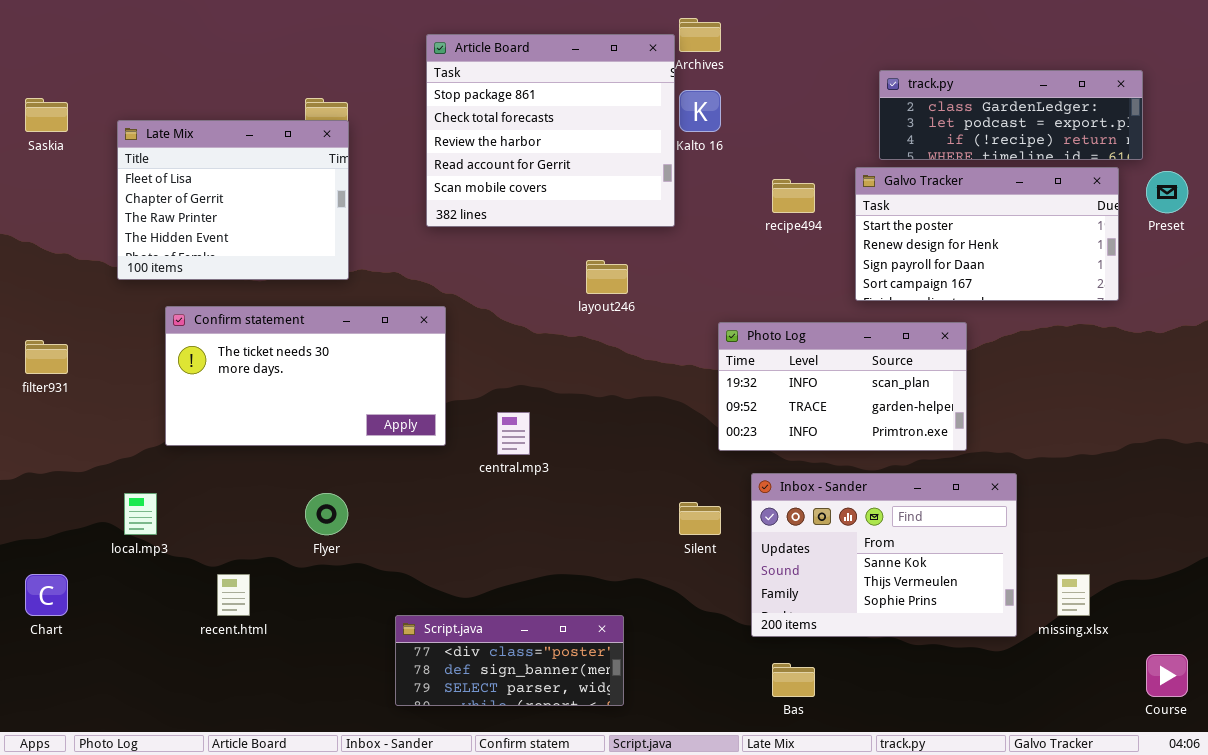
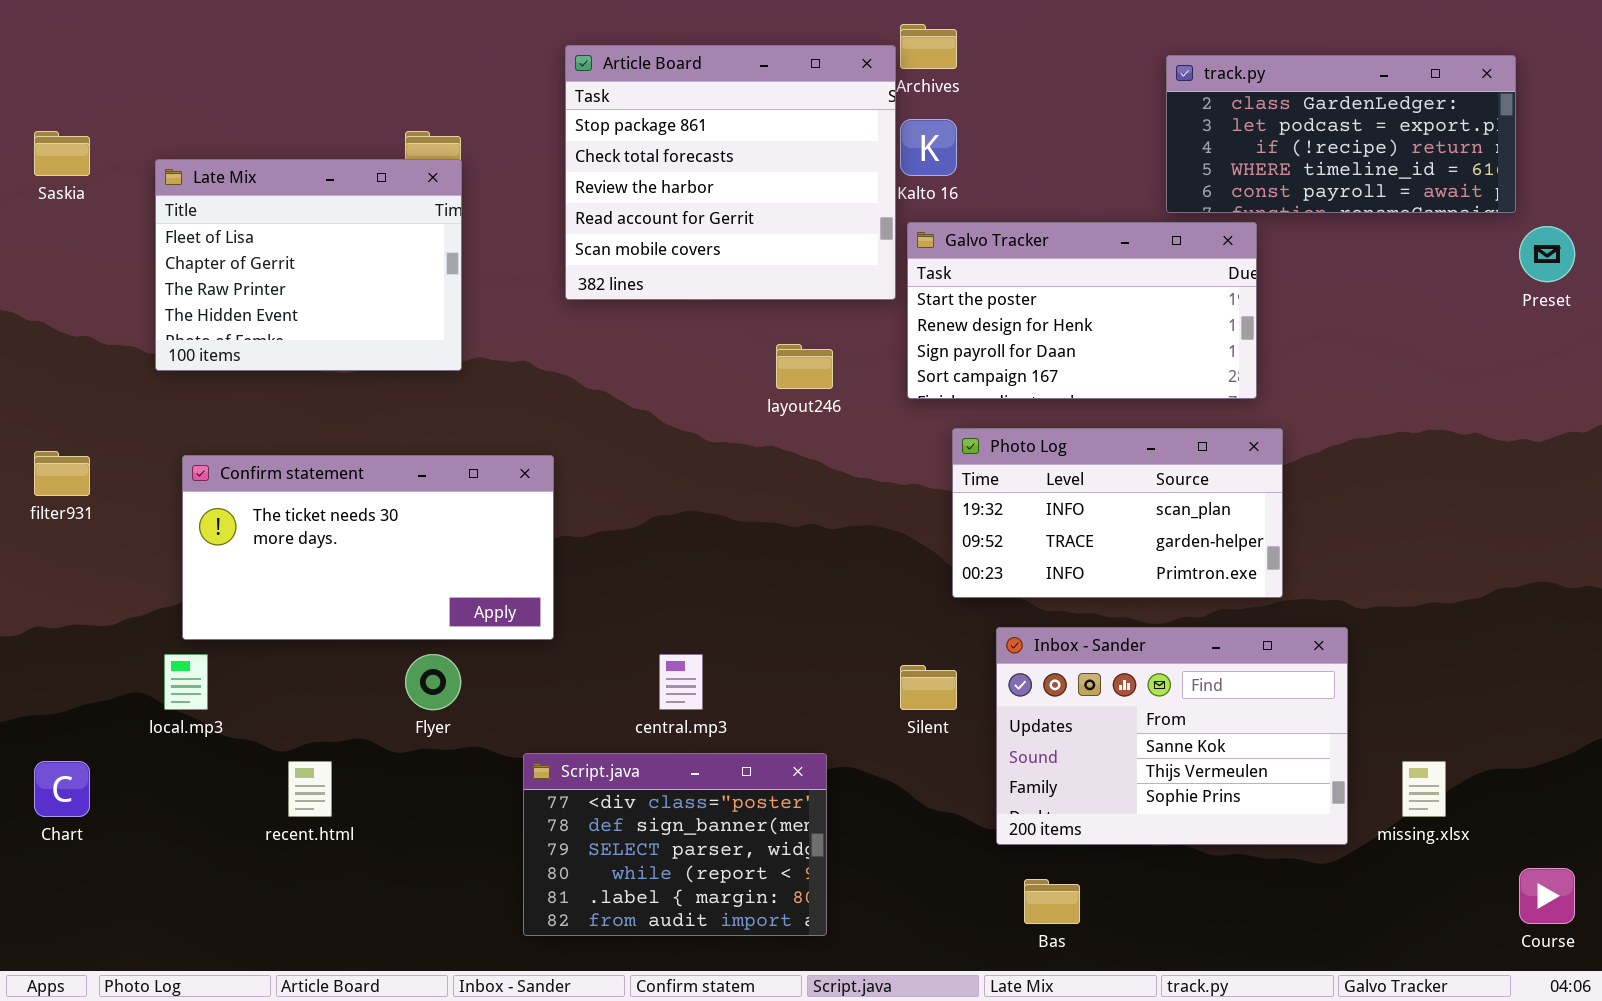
track.py: [879,70,1143,160] -> [1166,55,1516,213], resized
Galvo Tracker: [855,167,1119,301] -> [907,222,1257,399], moved
Confirm statement: [165,306,446,446] -> [182,455,554,640], moved
central.mp3: [497,412,530,455] -> [659,654,703,710], moved
Script.java: [395,615,624,706] -> [523,753,827,936], resized

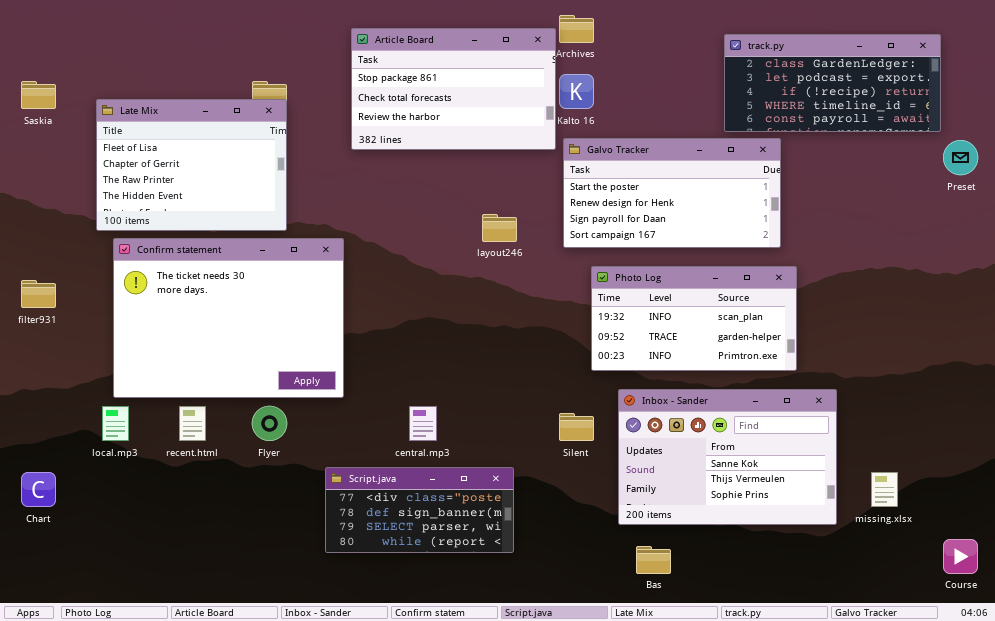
Article Board: [565,45,896,300] -> [351,28,556,150], resized
Confirm statement: [182,455,554,640] -> [113,238,344,398], resized
Script.java: [523,753,827,936] -> [325,467,514,553], resized
recent.html: [288,761,332,817] -> [179,406,206,441], moved

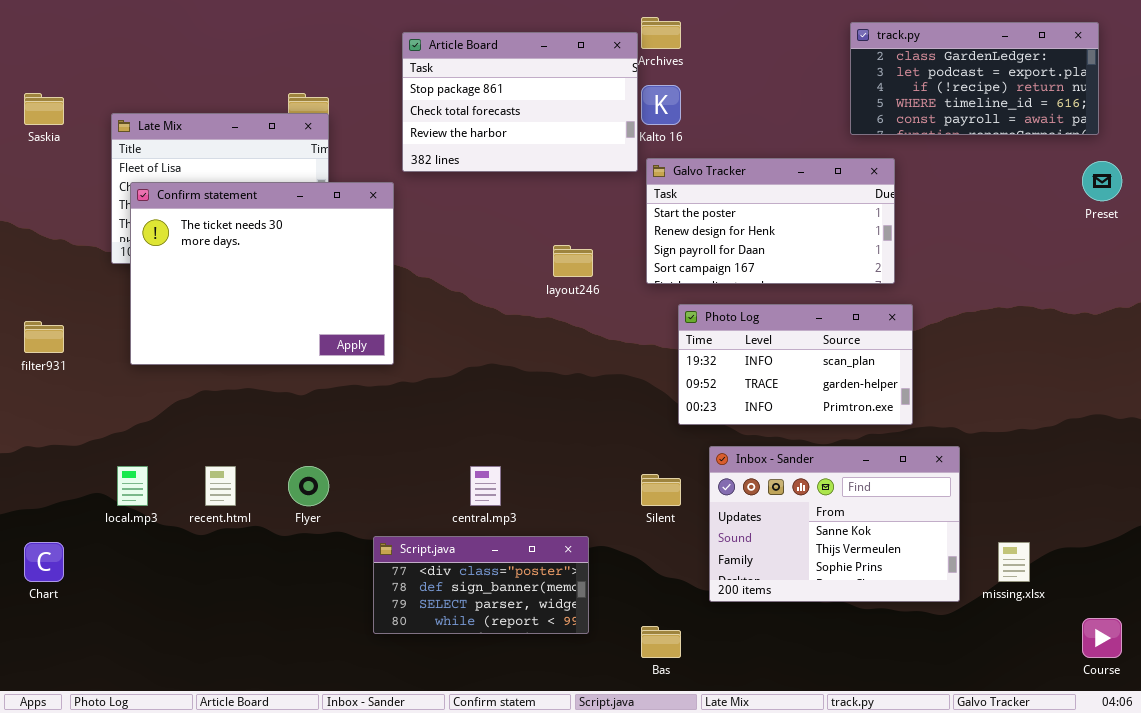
track.py: [724,34,941,132] -> [850,22,1099,135], moved
Confirm statement: [113,238,344,398] -> [130,182,394,365], moved
Bas: [636,546,671,574] -> [641,626,681,658], moved

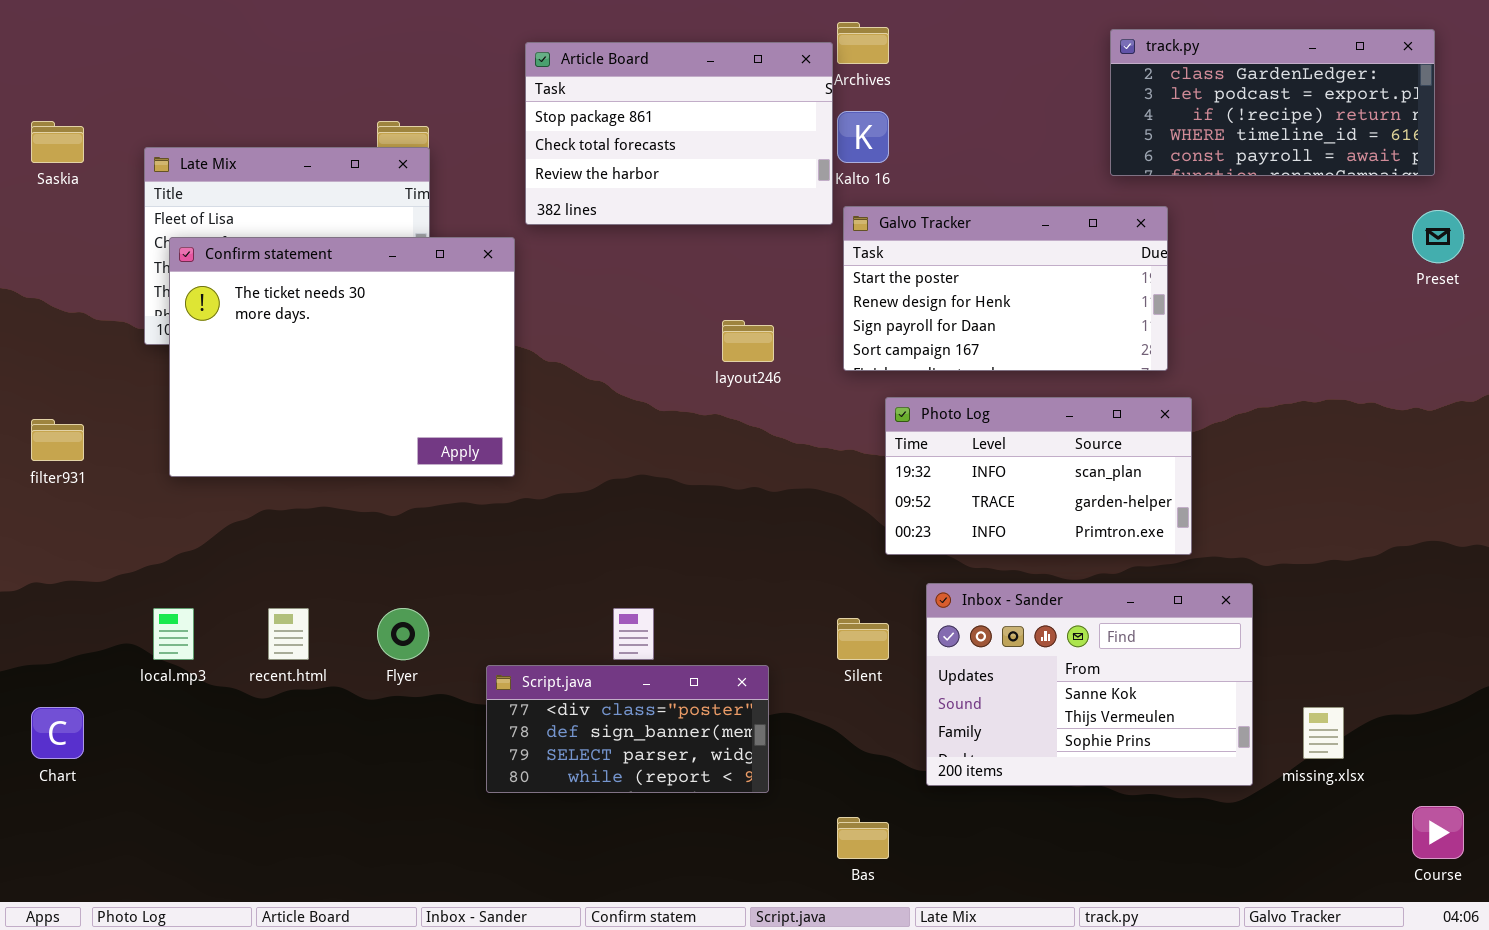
Script.java: [373,536,589,634] -> [486,665,769,793], moved

